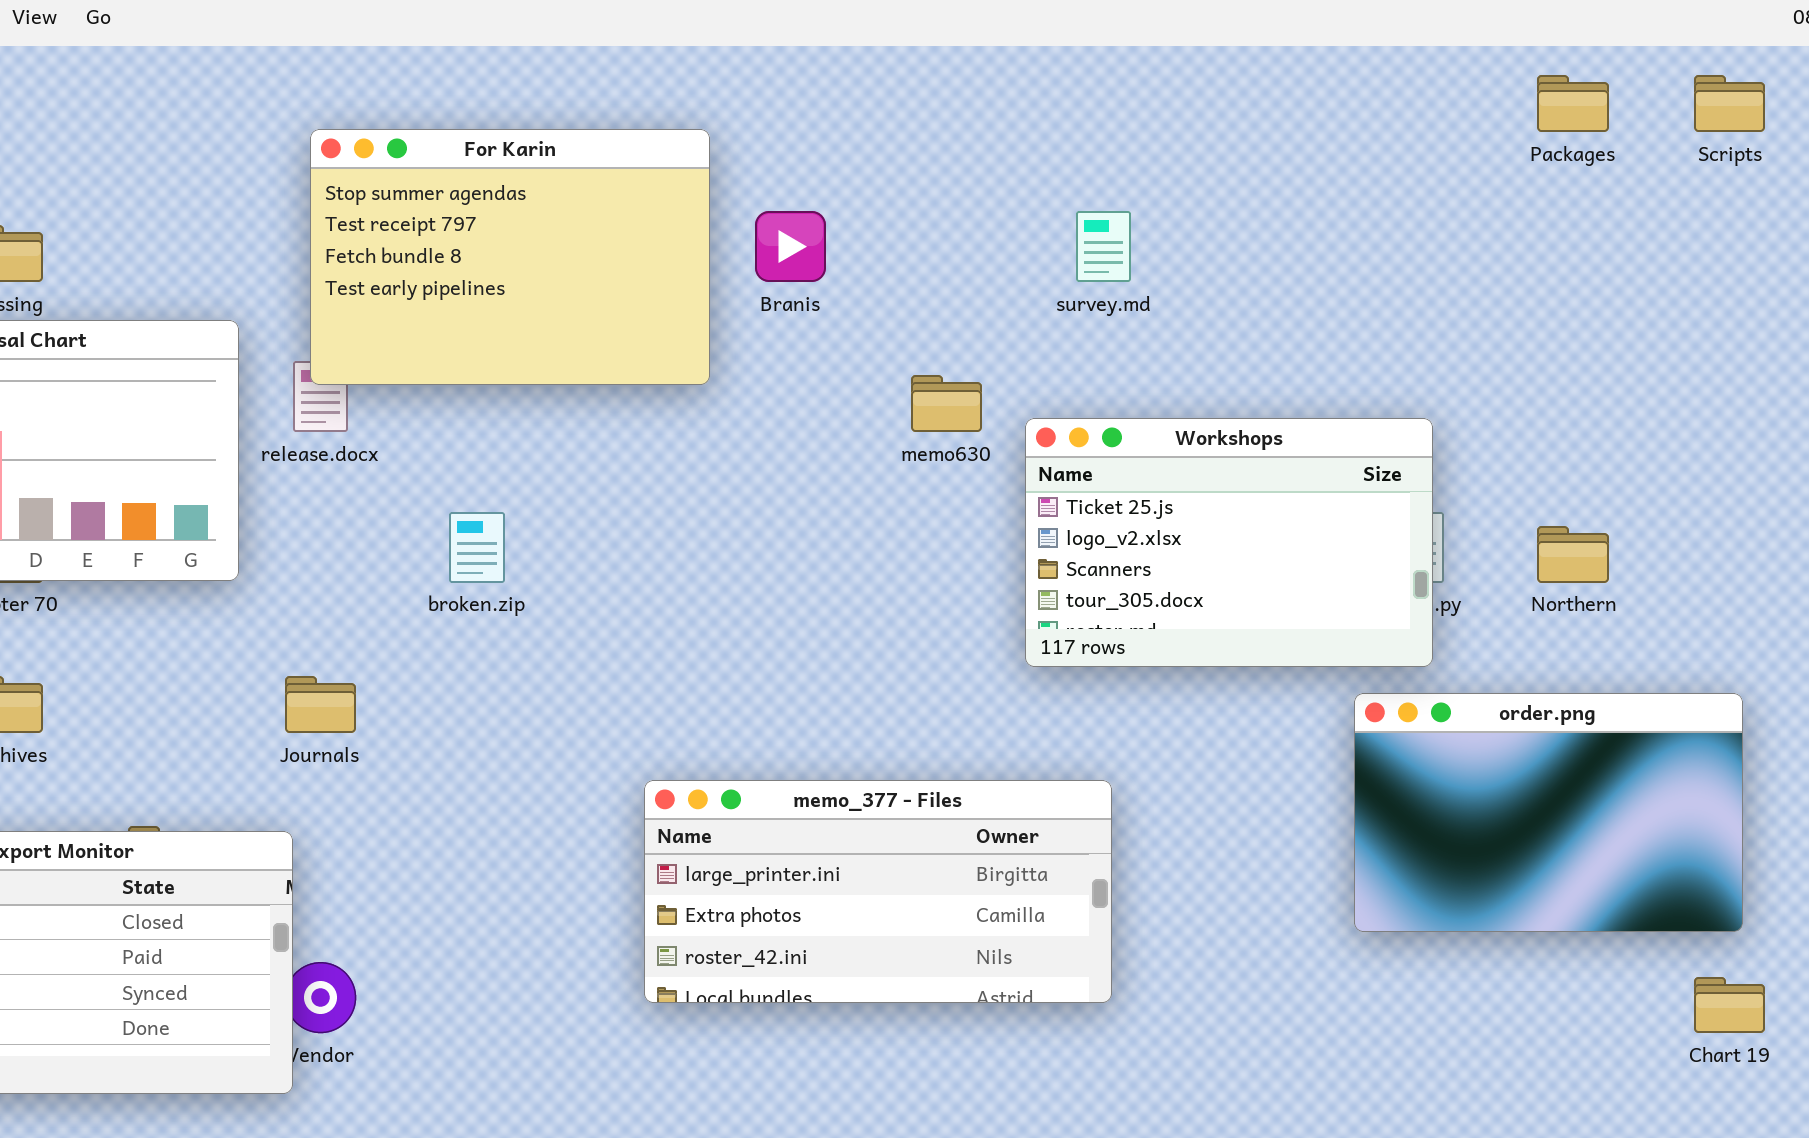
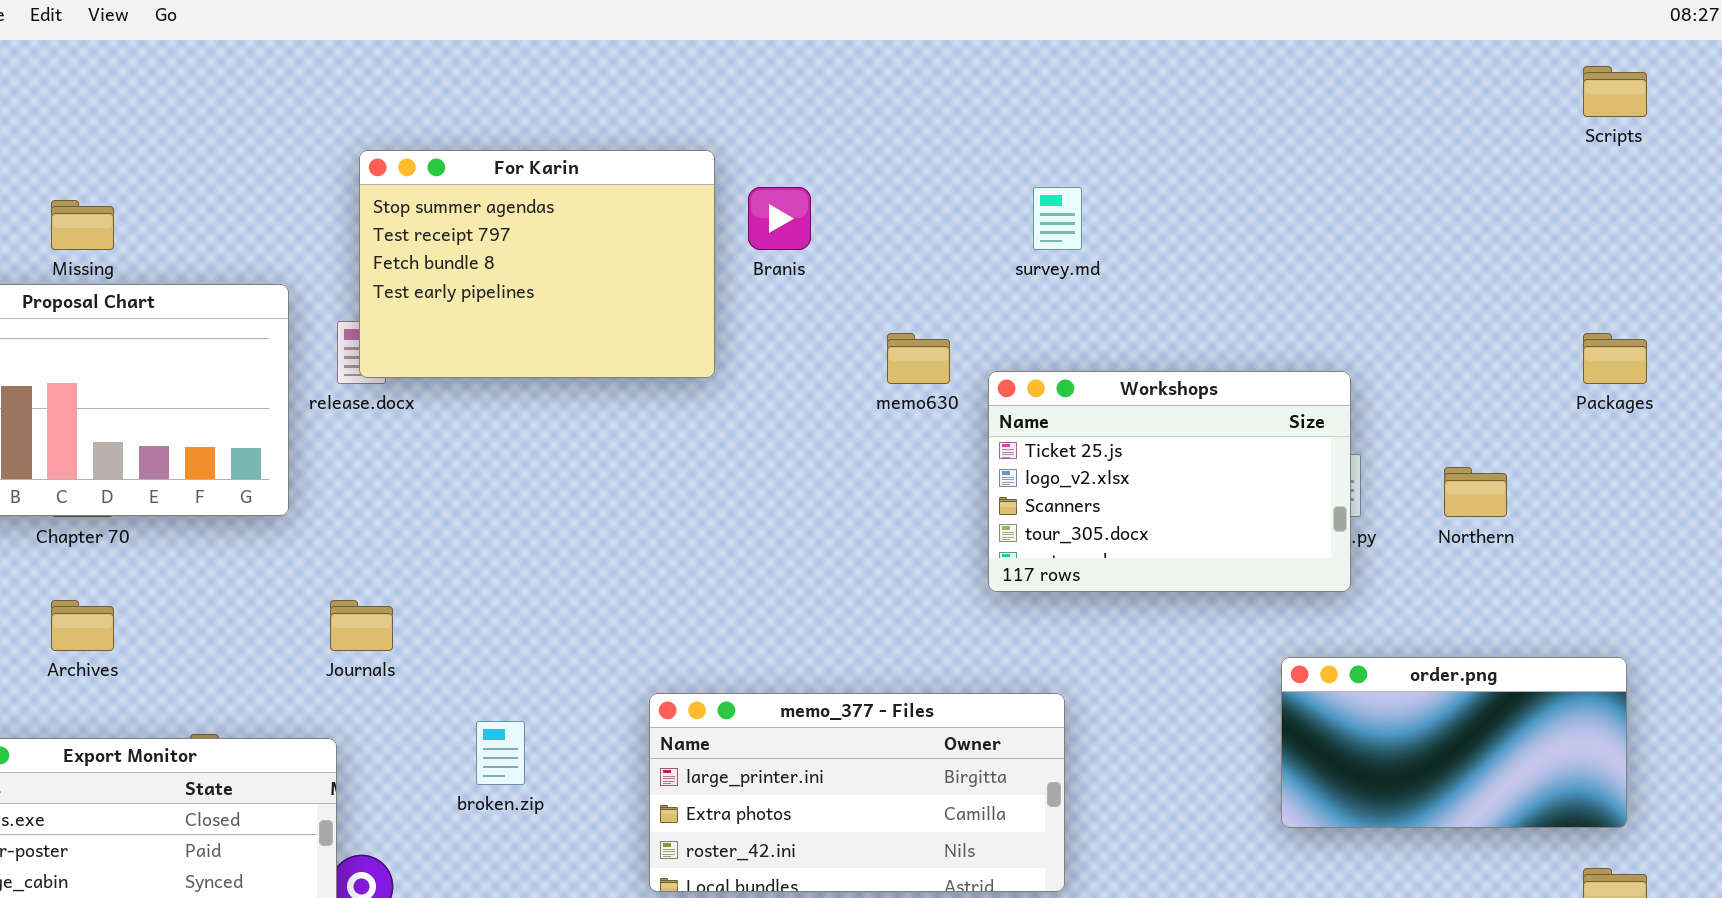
Packages: [1537,75,1609,132] -> [1583,333,1647,384], moved
For Karin: [310,129,710,385] -> [359,150,715,378], moved
broken.zip: [449,512,505,583] -> [476,721,525,785], moved
order.png: [1354,693,1743,932] -> [1281,657,1627,828], resized

